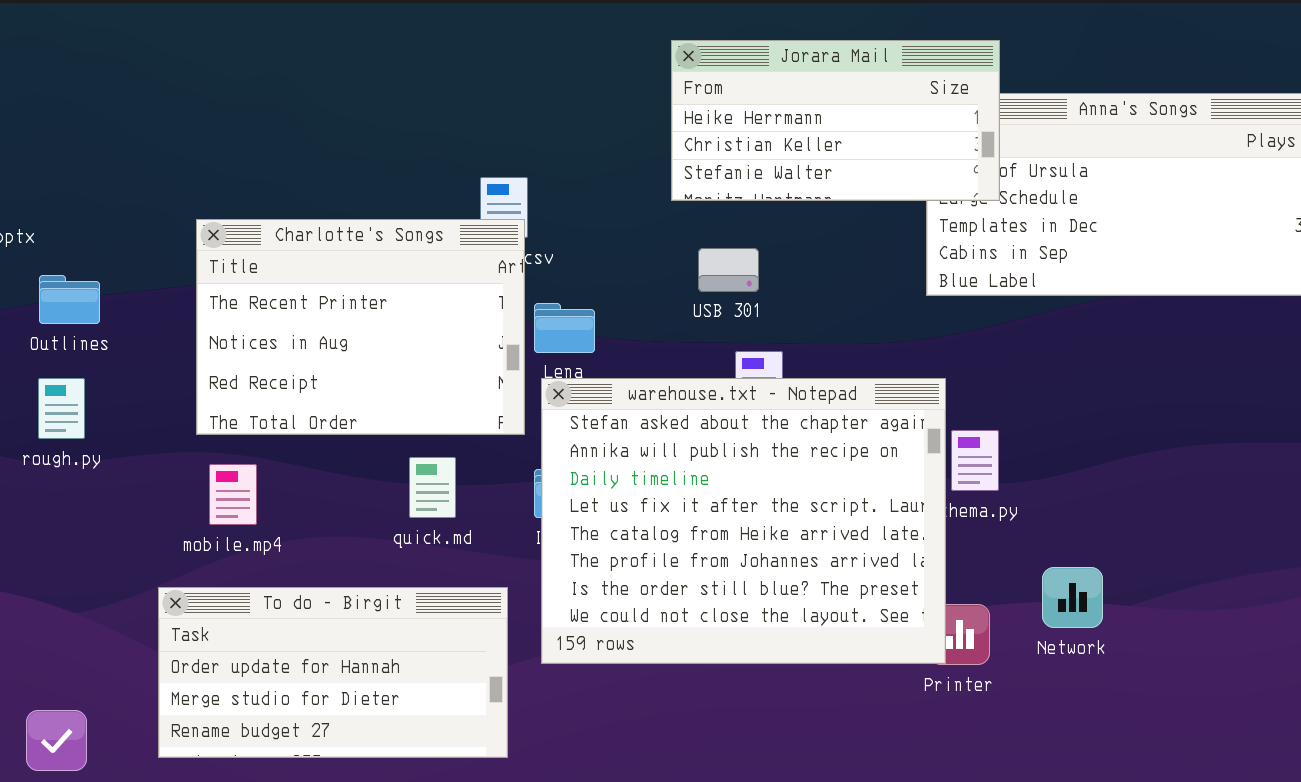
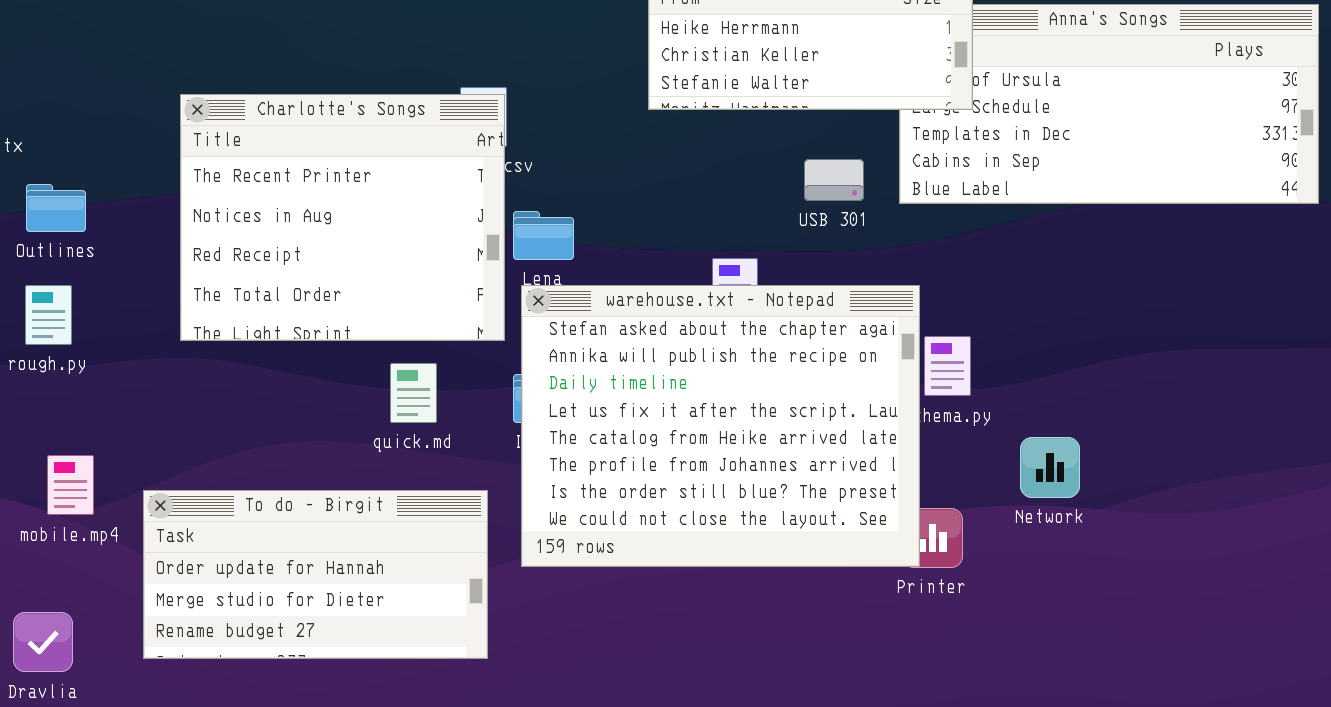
Charlotte's Songs: [196,219,525,435] -> [180,94,505,341], resized
USB 301: [698,248,759,292] -> [804,159,864,201], moved
mobile.mp4: [209,464,257,525] -> [47,455,94,515], moved
Network: [1042,567,1103,628] -> [1020,437,1080,498], moved

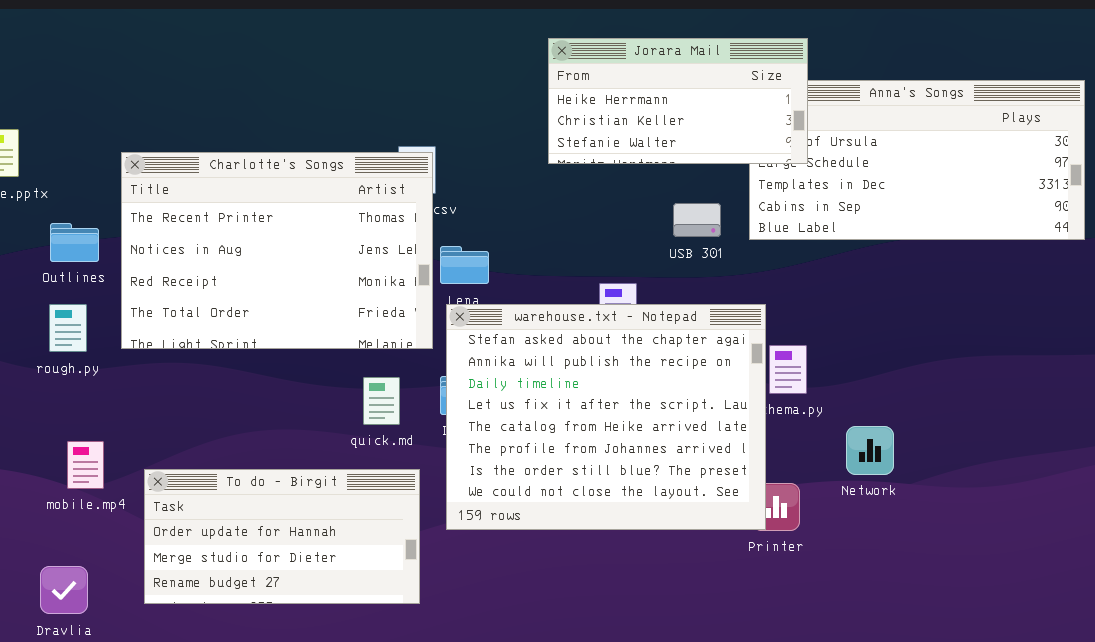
Charlotte's Songs: [180,94,505,341] -> [121,152,433,349], resized
quick.md: [390,363,437,423] -> [363,377,400,425], moved

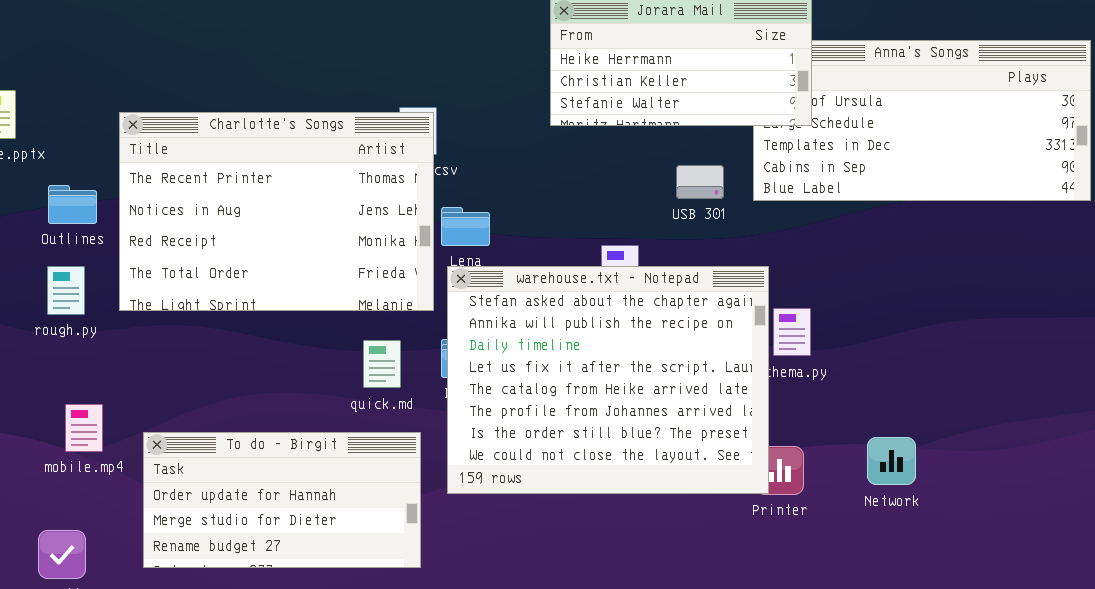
Network: [846,426,894,475] -> [867,437,916,485], moved

